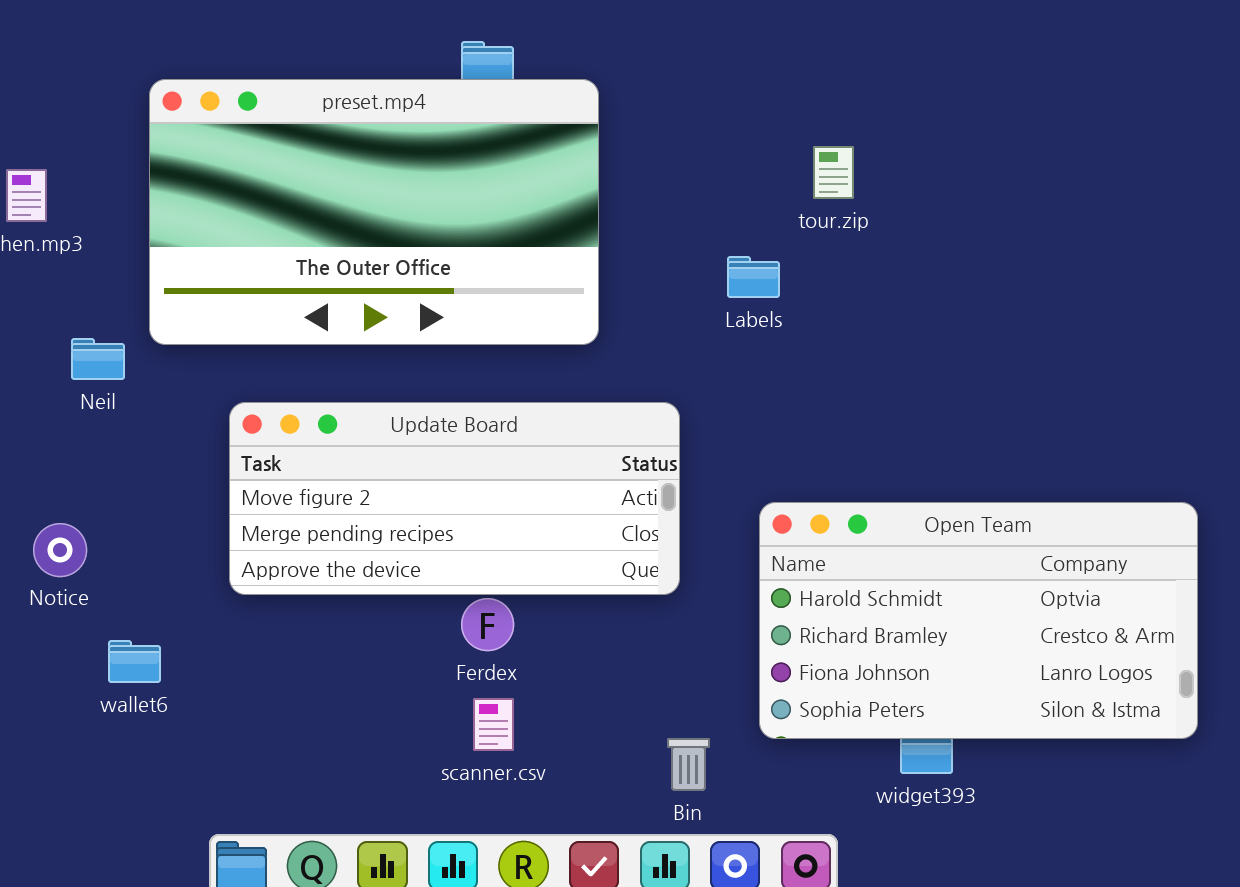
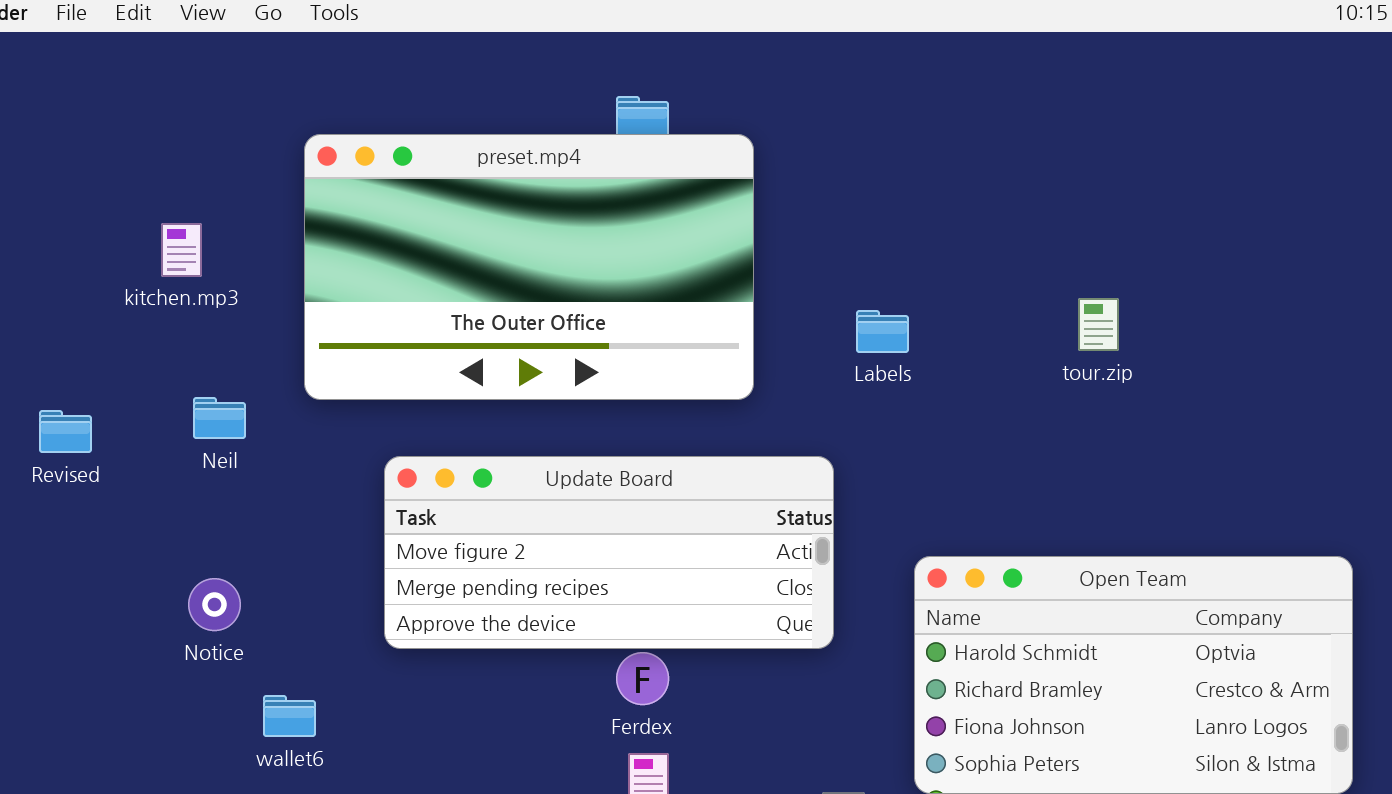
tour.zip: [813,146,854,199] -> [1078,298,1119,351], moved
Labels: [727,256,780,298] -> [856,310,909,353], moved
Neil: [71,338,125,380] -> [193,397,246,439], moved

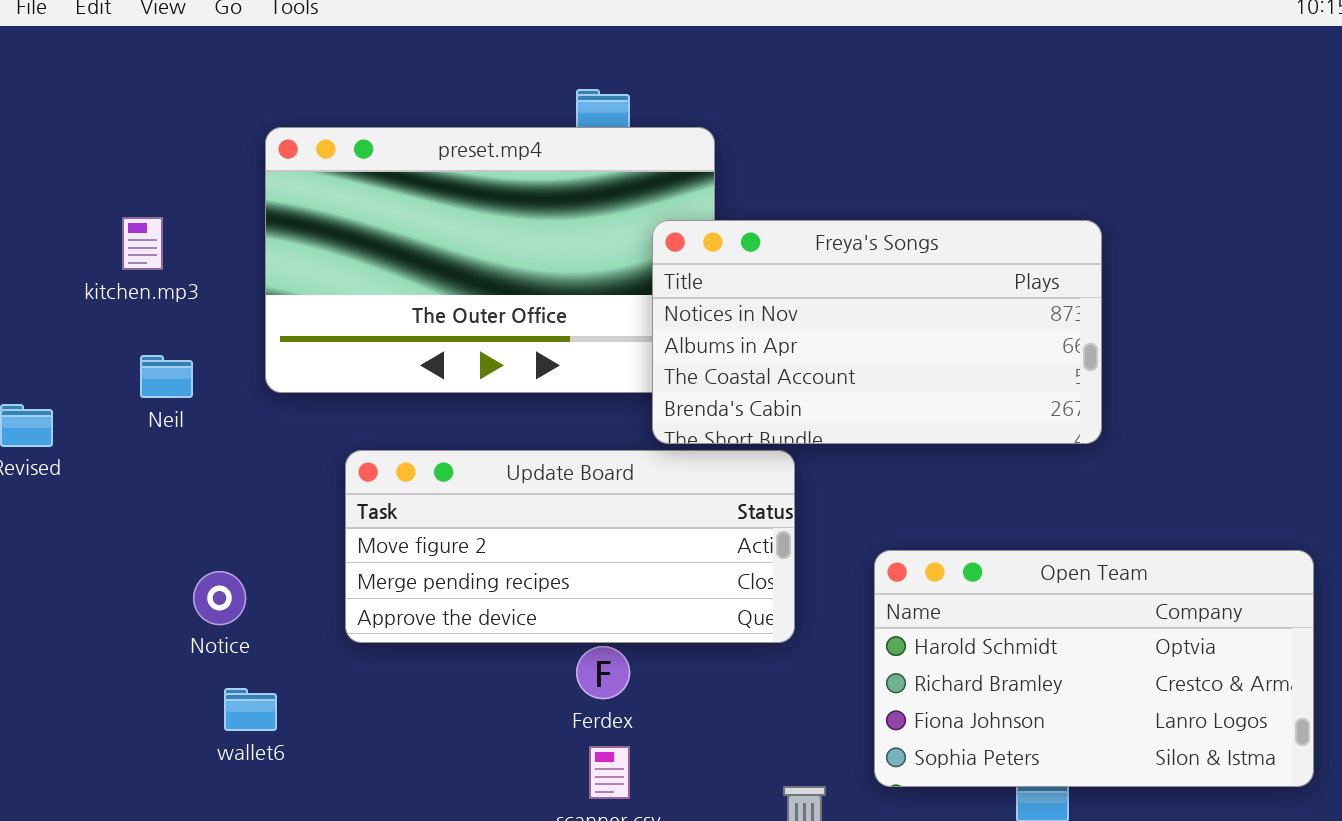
Freya's Songs: none -> [652,220,1102,444], opened
Neil: [193,397,246,439] -> [140,355,193,398], moved
Notice: [188,578,241,631] -> [193,571,246,625], moved

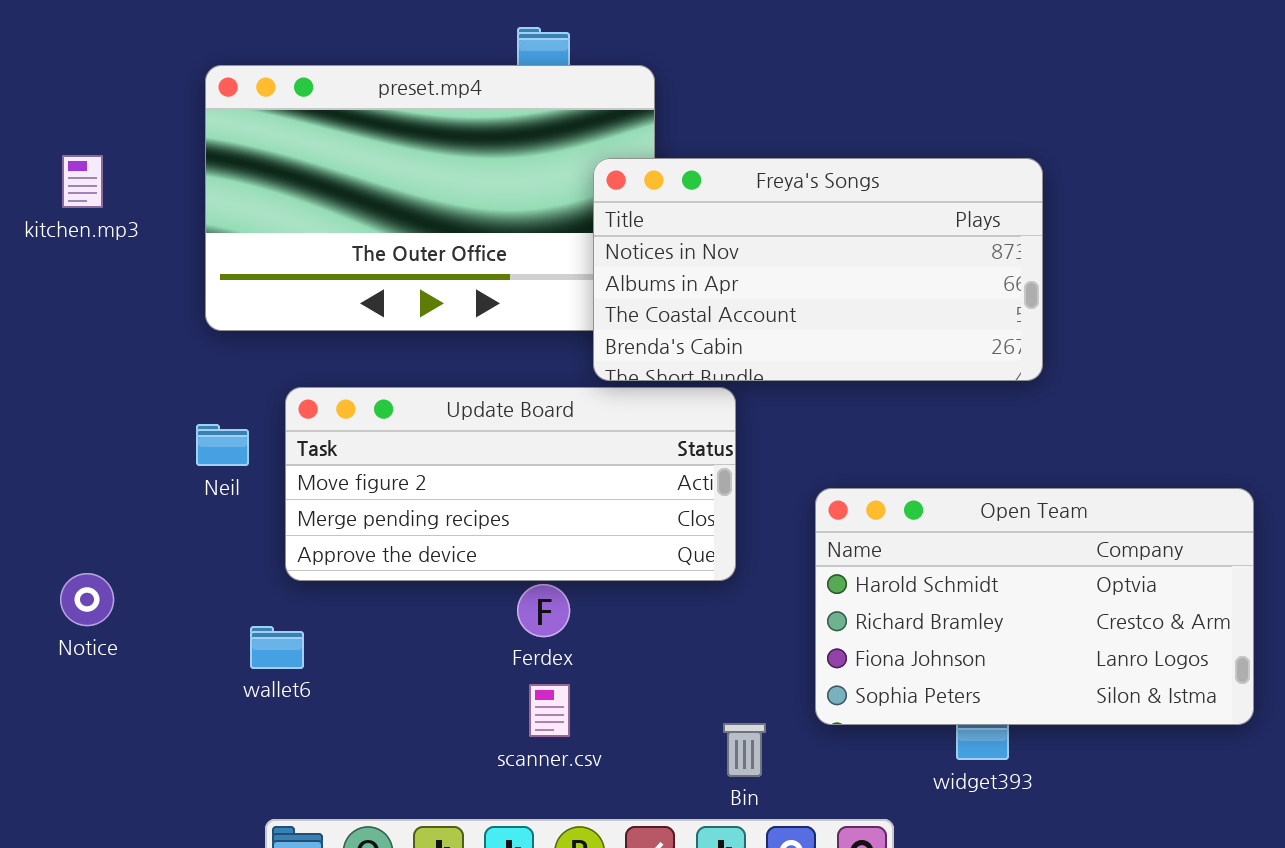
Neil: [140,355,193,398] -> [196,424,249,466], moved
Notice: [193,571,246,625] -> [60,573,114,626], moved
wallet6: [224,688,277,731] -> [250,626,304,669], moved

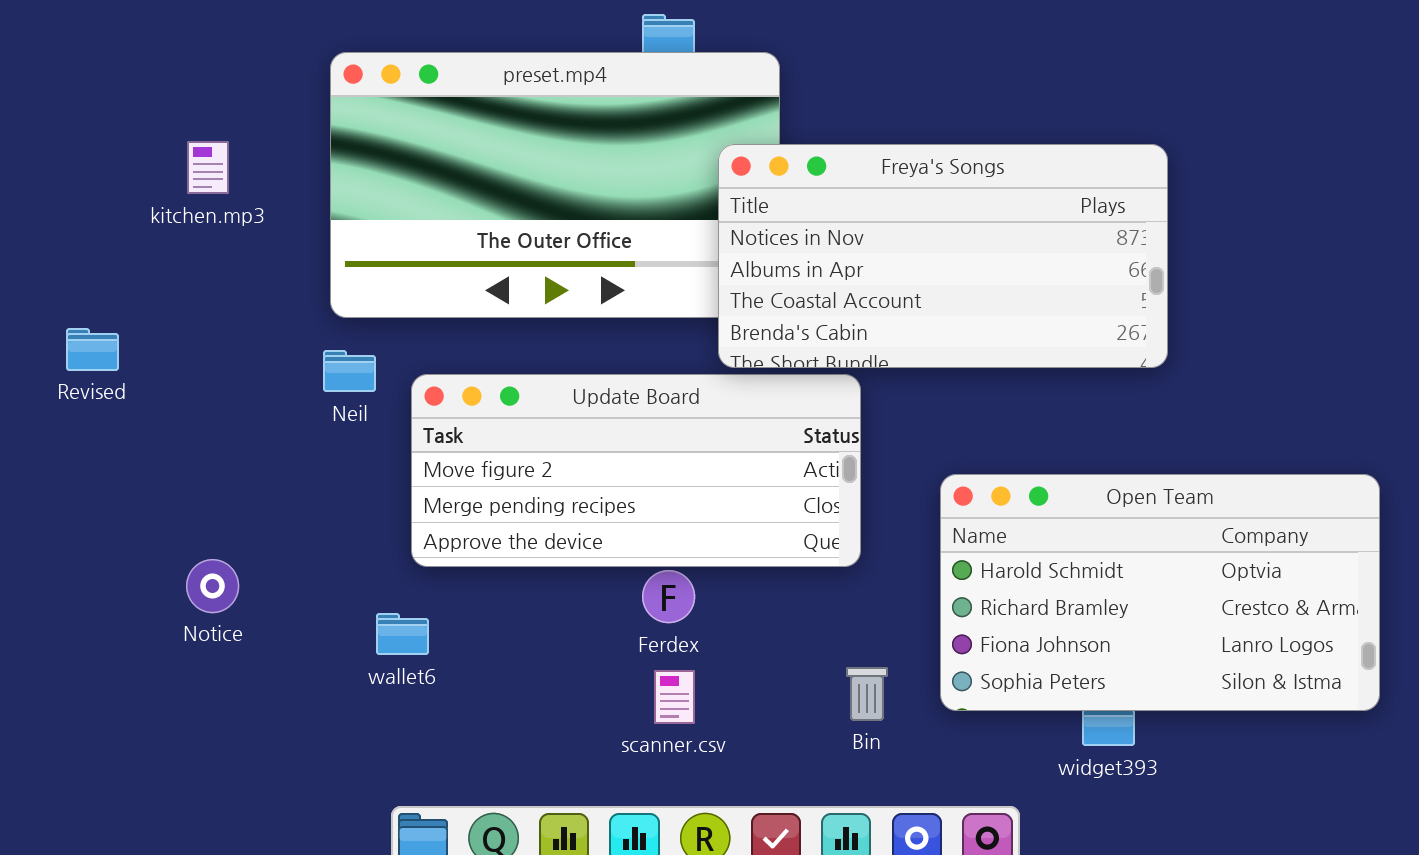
Neil: [196,424,249,466] -> [323,350,376,392], moved
Bin: [723,723,766,777] -> [846,667,888,721], moved

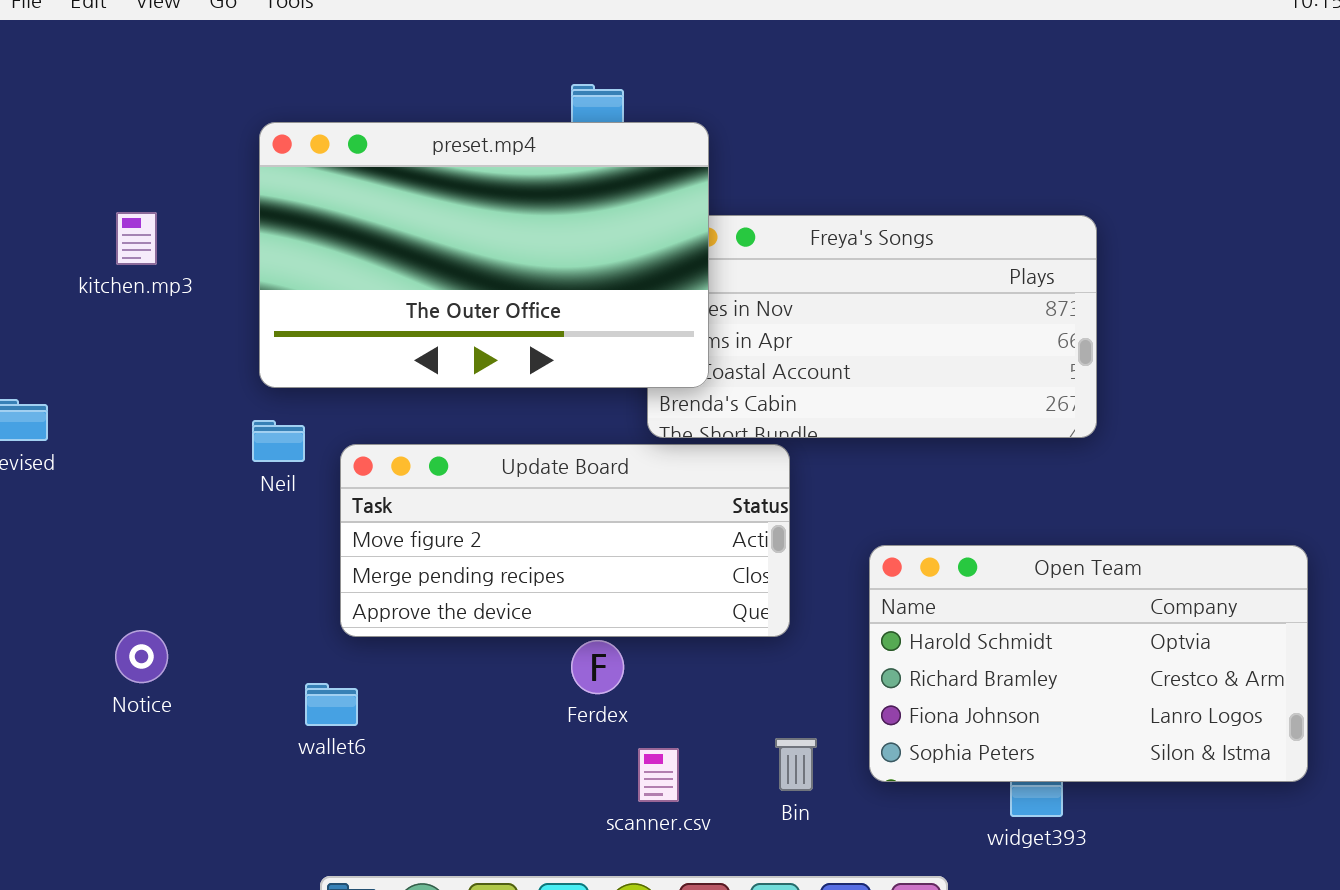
preset.mp4: [330,52,780,318] -> [259,122,709,388], raised
scanner.csv: [654,670,695,724] -> [638,748,679,802], moved

